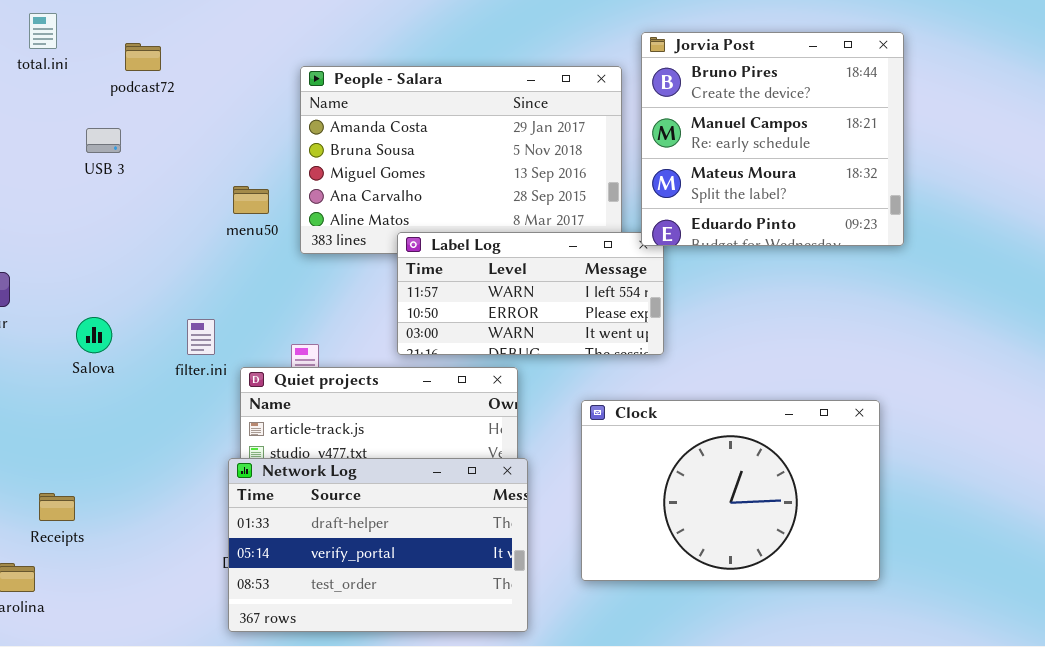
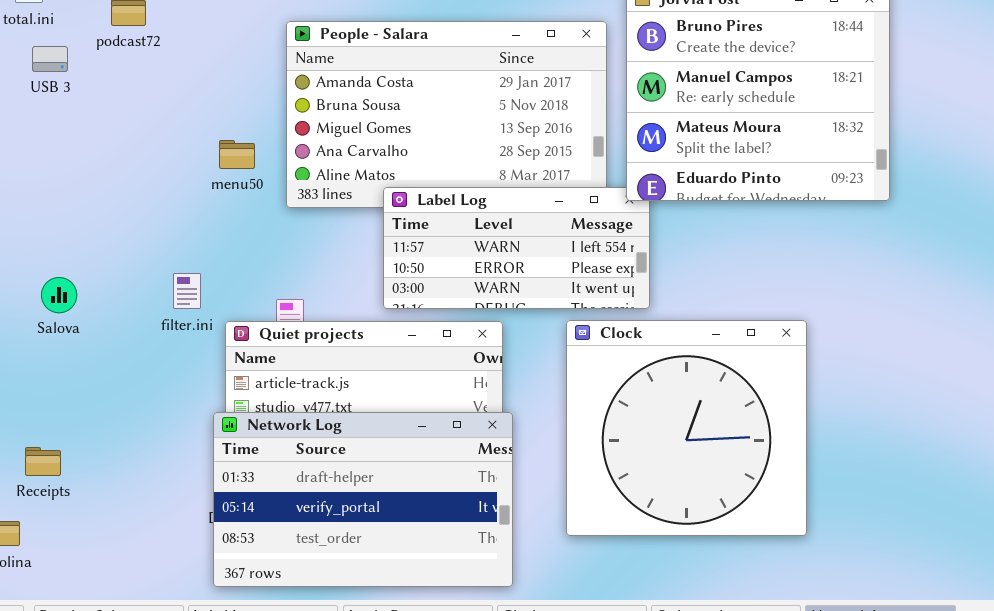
USB 3: [86,128,121,153] -> [32,46,68,72], moved
Salova: [76,317,112,353] -> [41,277,77,313], moved
Clock: [581,400,880,581] -> [566,320,807,536], resized

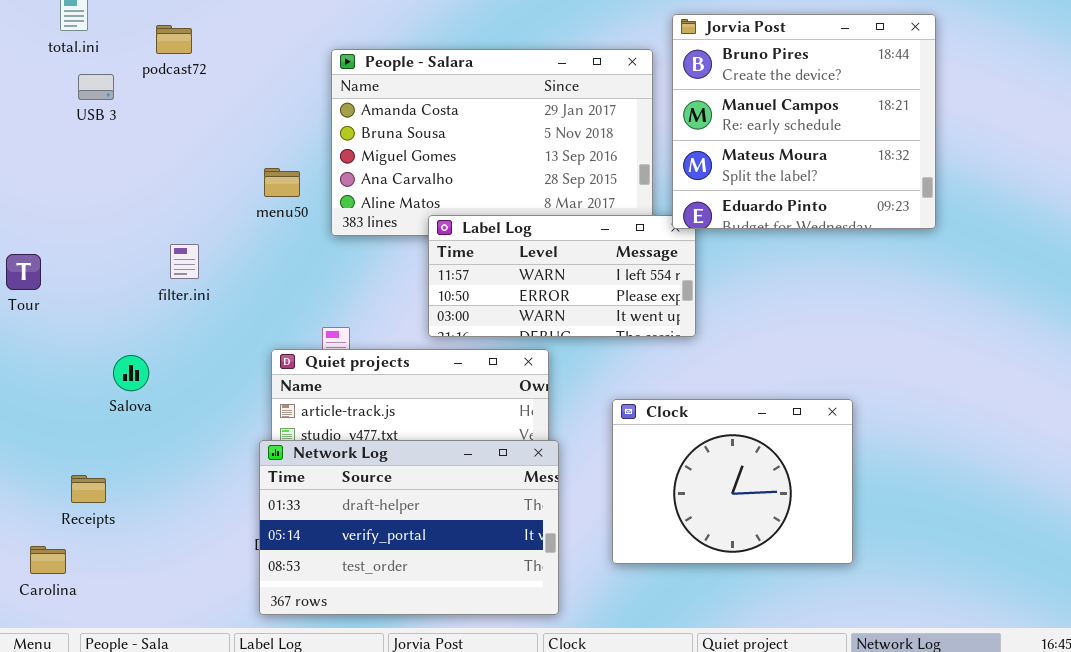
filter.ini: [173,273,201,309] -> [170,244,199,279], moved
Salova: [41,277,77,313] -> [113,355,149,391], moved
Clock: [566,320,807,536] -> [612,399,853,564], resized

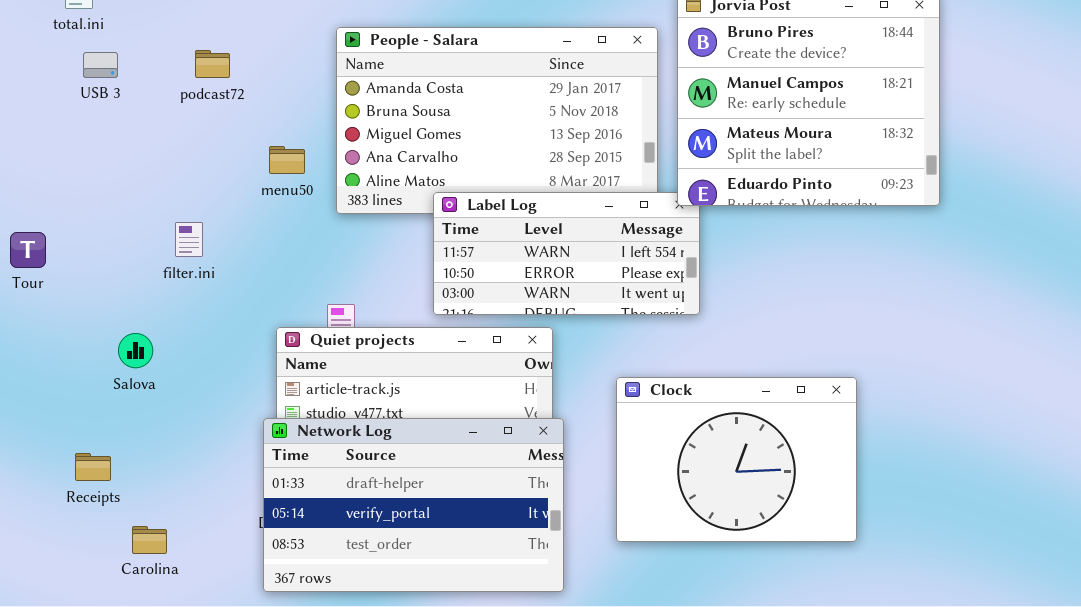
podcast72: [156,25,192,54] -> [195,50,230,78], moved
Carolina: [30,546,66,574] -> [132,526,167,554], moved

